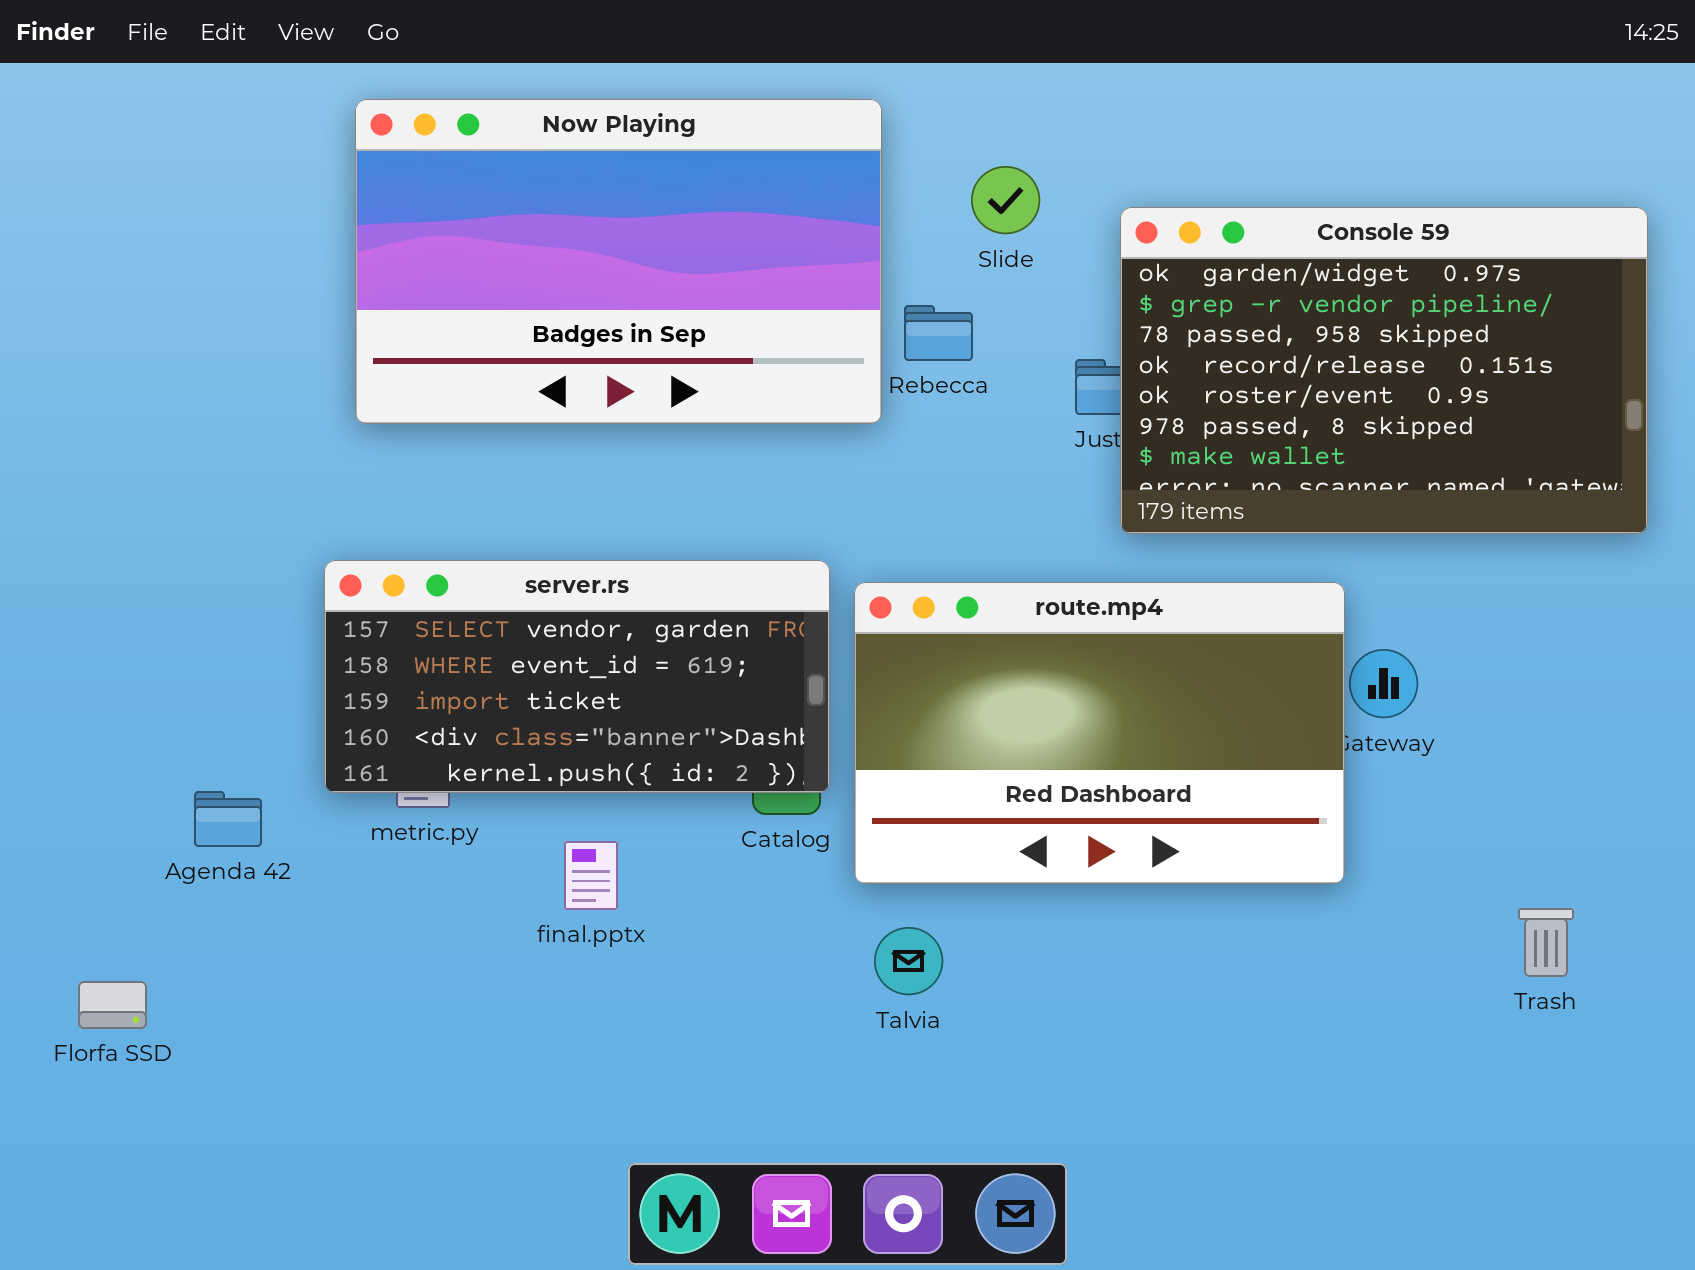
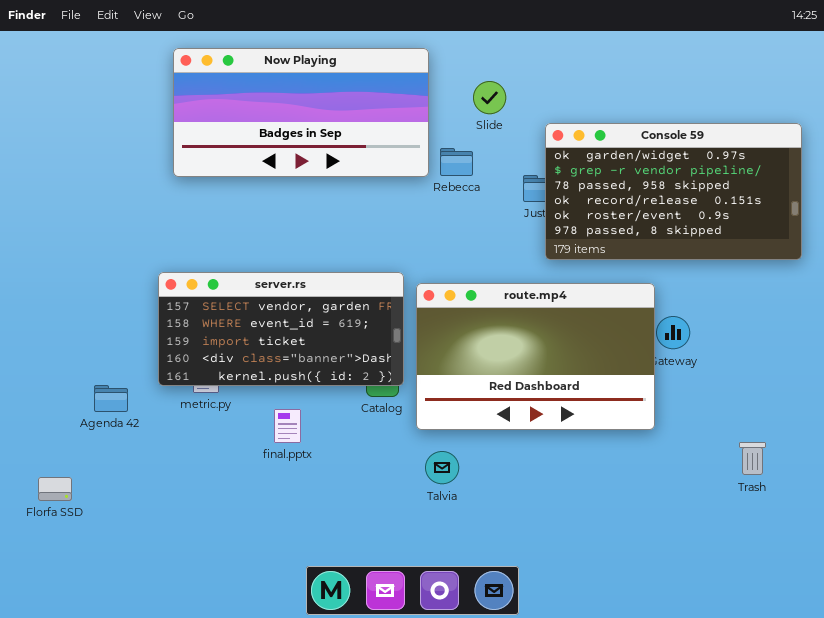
Now Playing: [355,99,882,424] -> [173,48,429,177], resized
Console 59: [1120,207,1648,534] -> [545,123,802,260], resized

